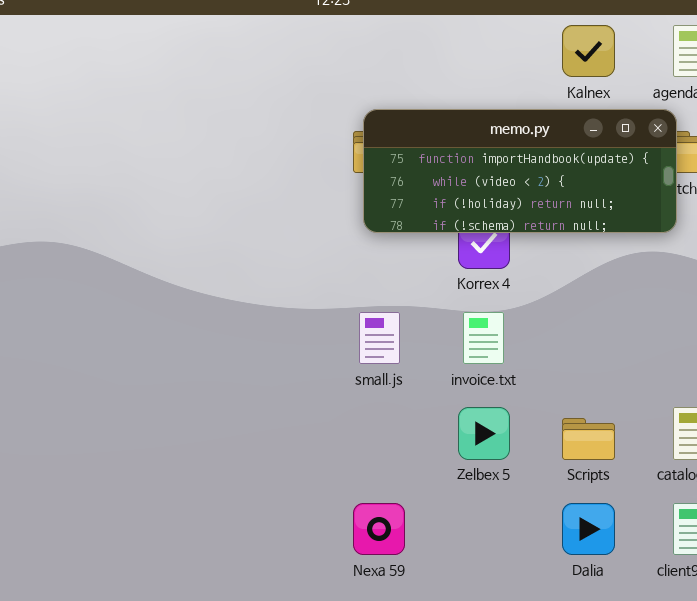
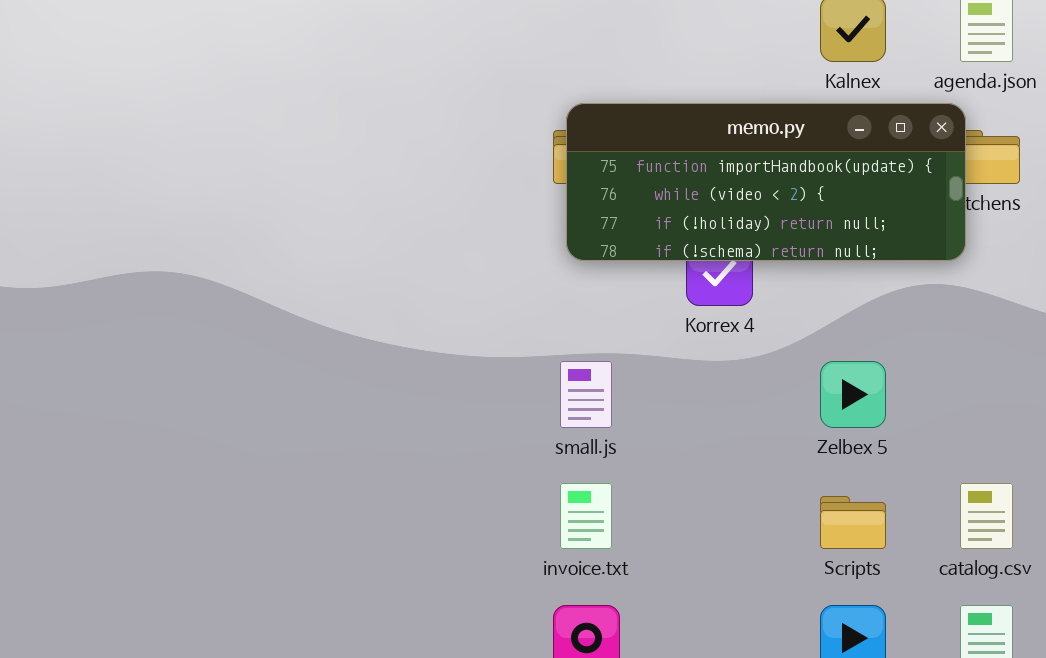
invoice.txt: [463,312,504,364] -> [560,483,612,549], moved
Zelbex 5: [458,407,510,460] -> [820,361,886,428], moved

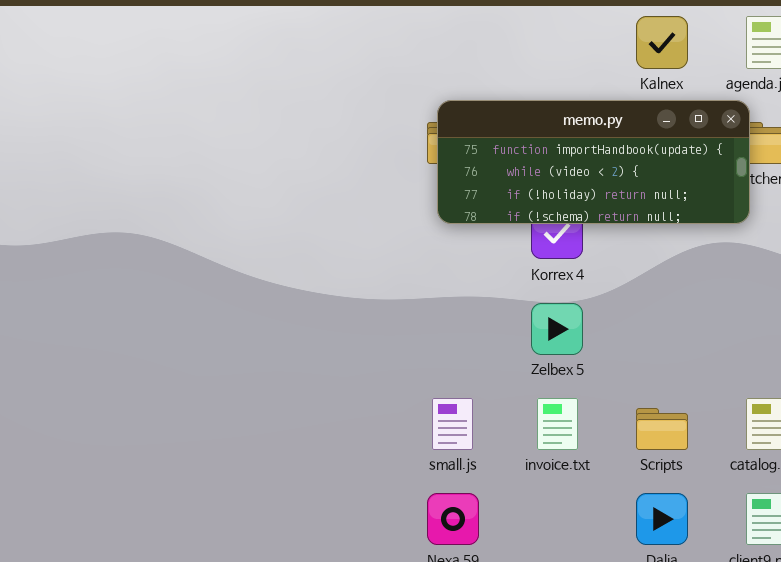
small.js: [560,361,612,428] -> [432,398,473,450], moved
Zelbex 5: [820,361,886,428] -> [531,303,583,355], moved
invoice.txt: [560,483,612,549] -> [537,398,578,450], moved

